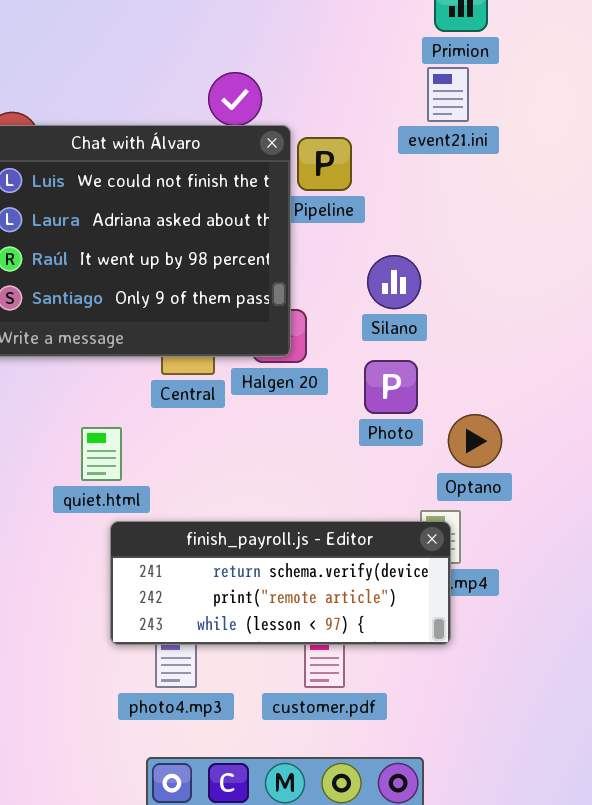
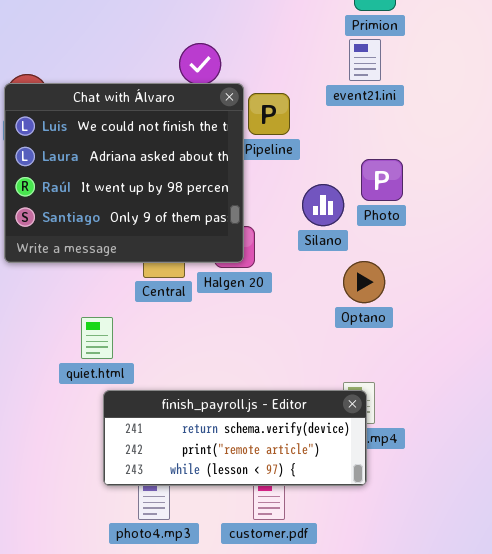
Photo: [364,360,418,414] -> [361,159,403,201], moved
Optano: [448,414,502,468] -> [343,261,385,303], moved

